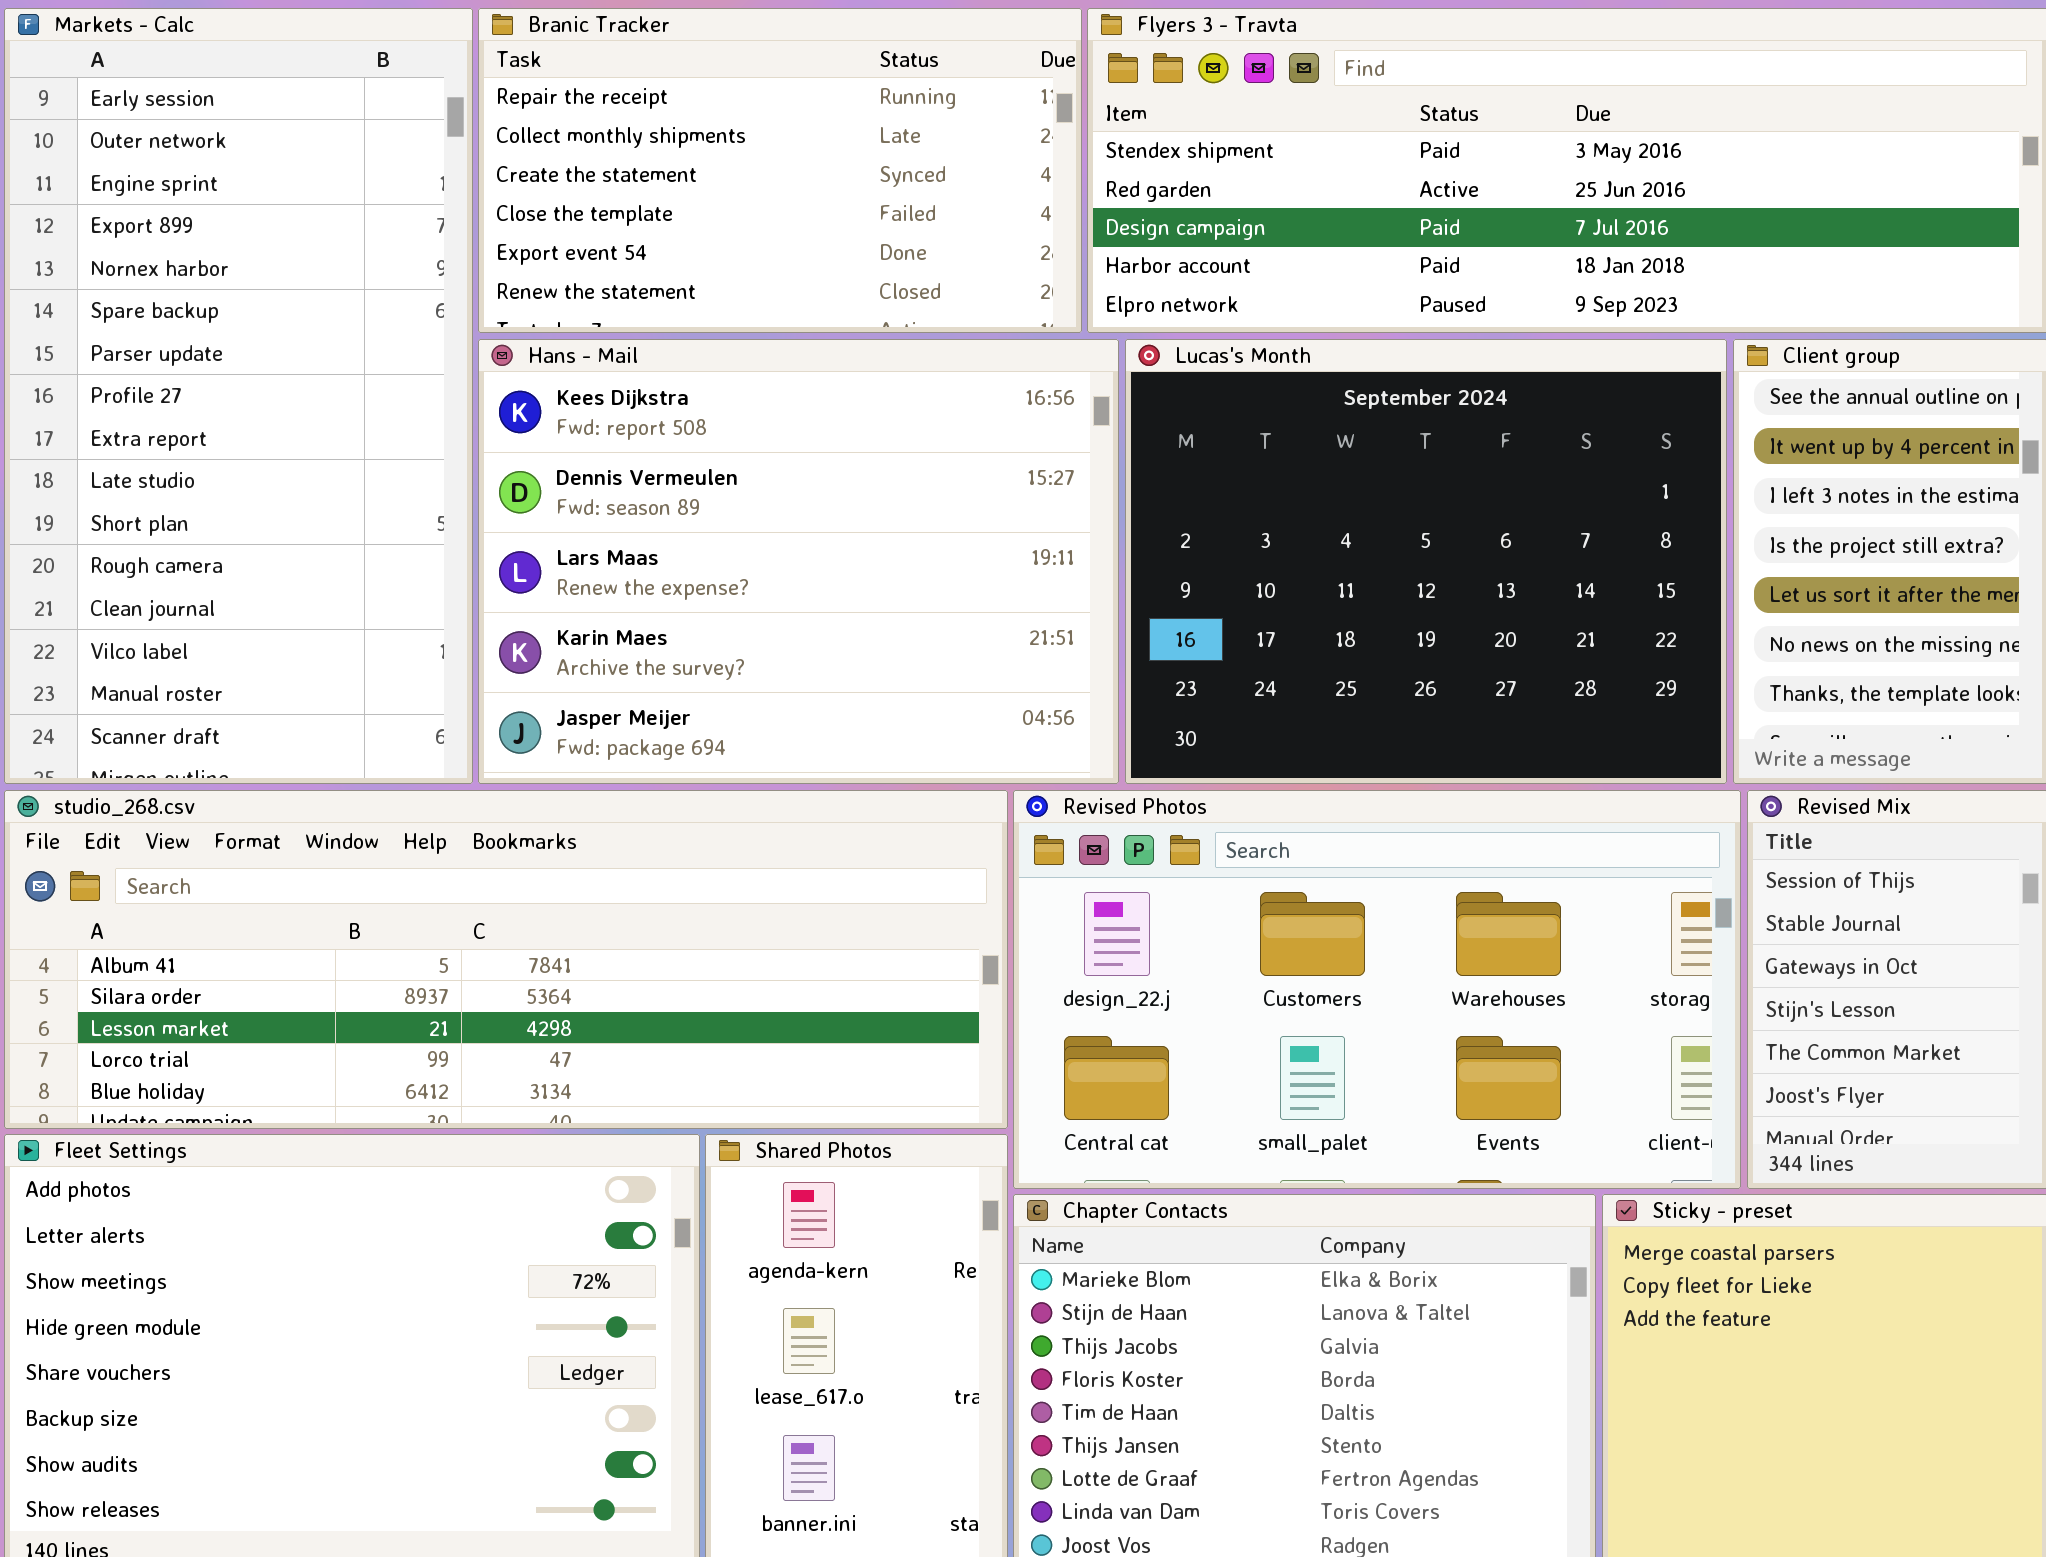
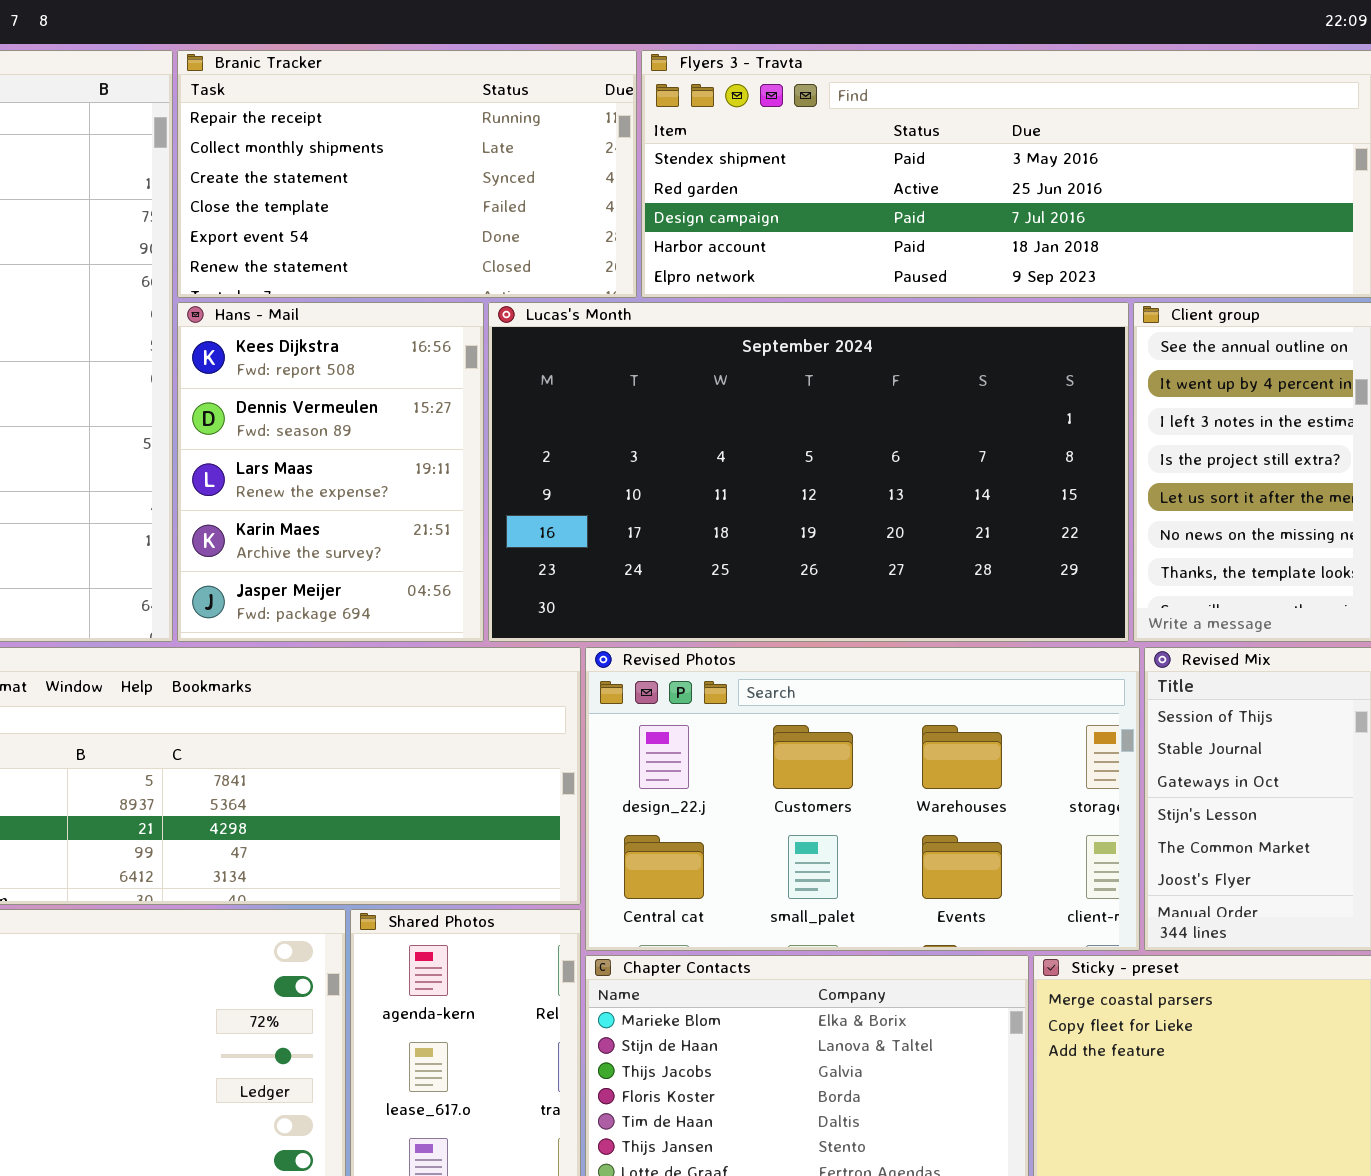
Hans - Mail: [478,339,1119,784] -> [177,302,484,642], resized
Lucas's Month: [1125,339,1727,784] -> [488,302,1129,642], resized

